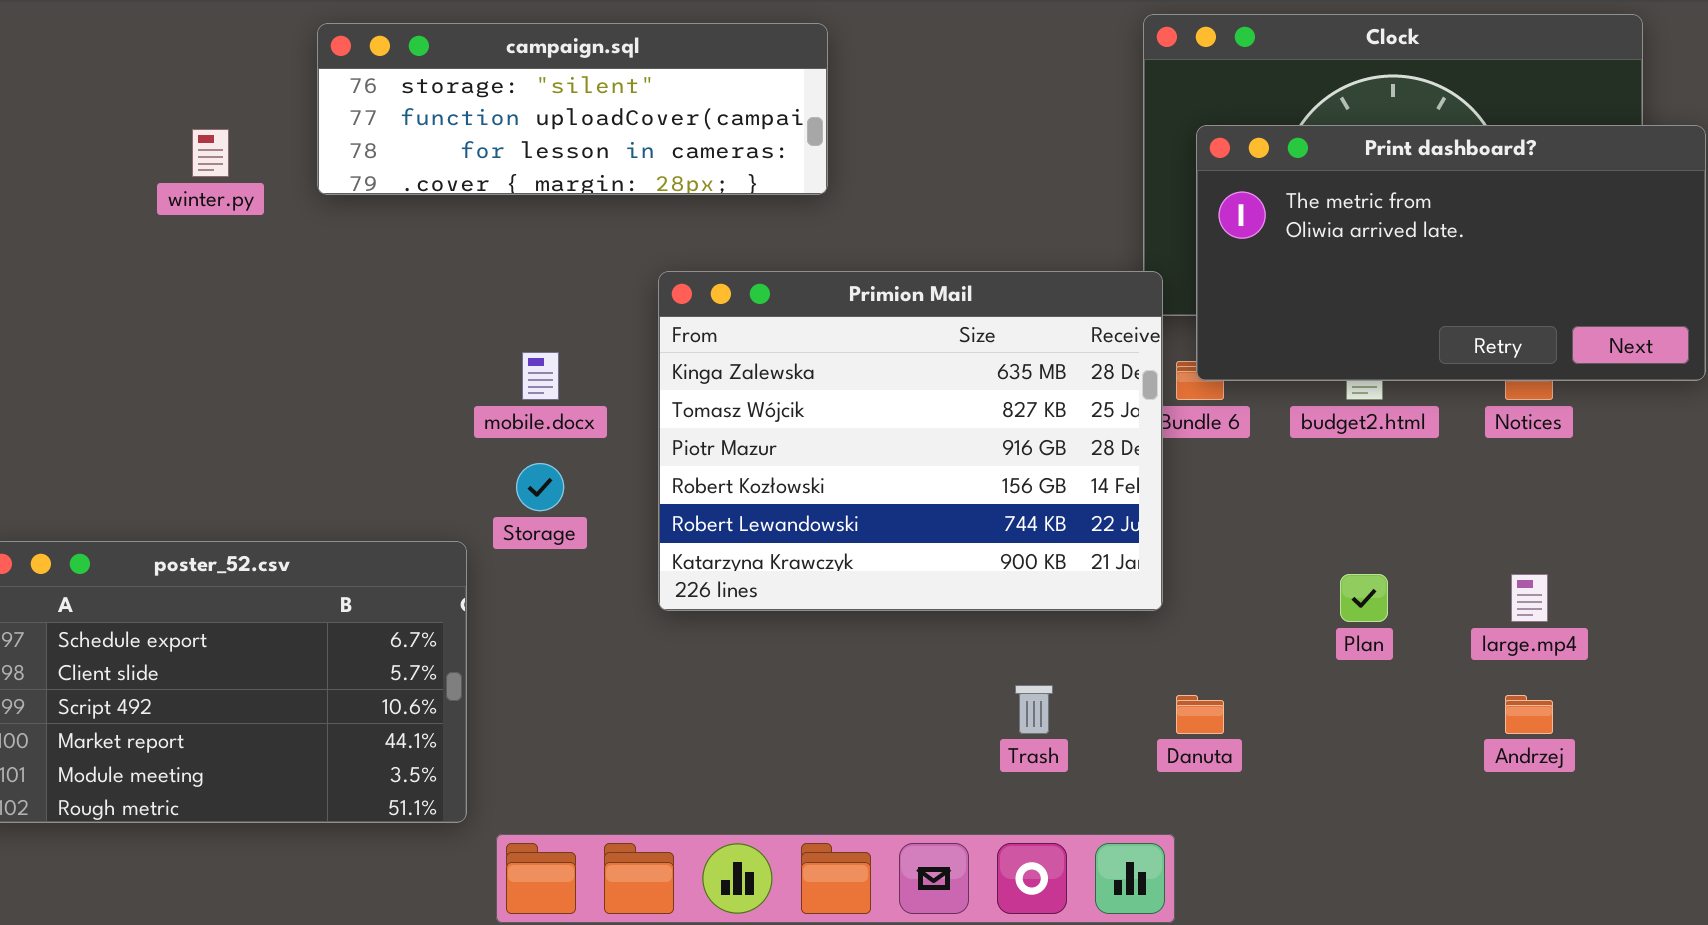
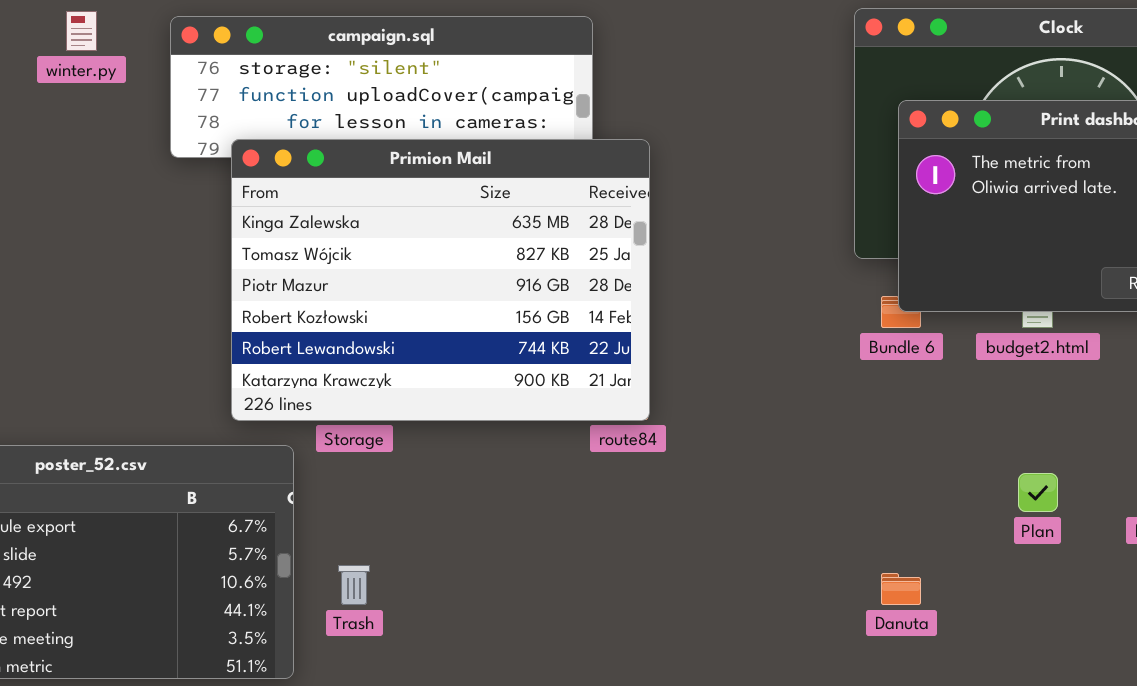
winter.py: [192,129,229,177] -> [66,11,97,51], moved
Primion Mail: [658,271,1163,611] -> [231,139,650,421], moved
Trash: [1015,685,1053,734] -> [338,565,370,605], moved

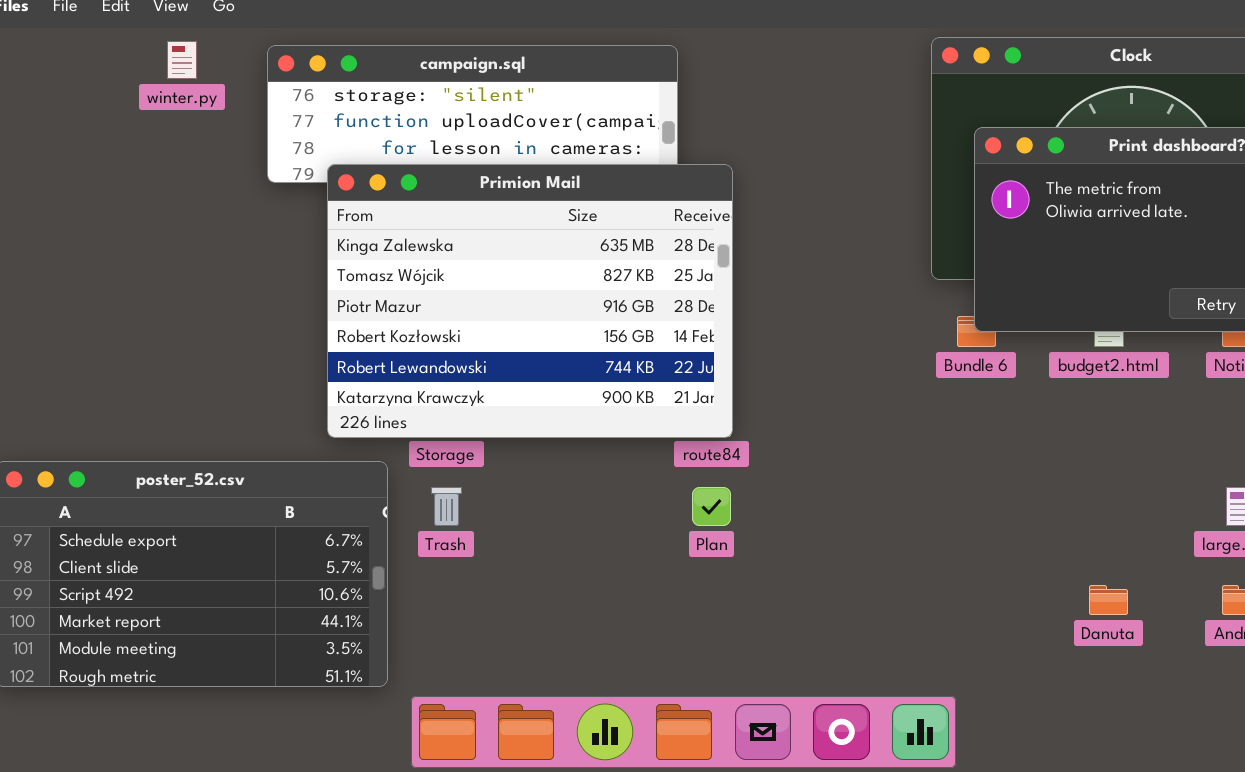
Plan: [1018,473,1058,512] -> [692,487,731,526], moved
Trash: [338,565,370,605] -> [431,487,462,526], moved
Danuta: [881,573,921,605] -> [1089,585,1128,615], moved

